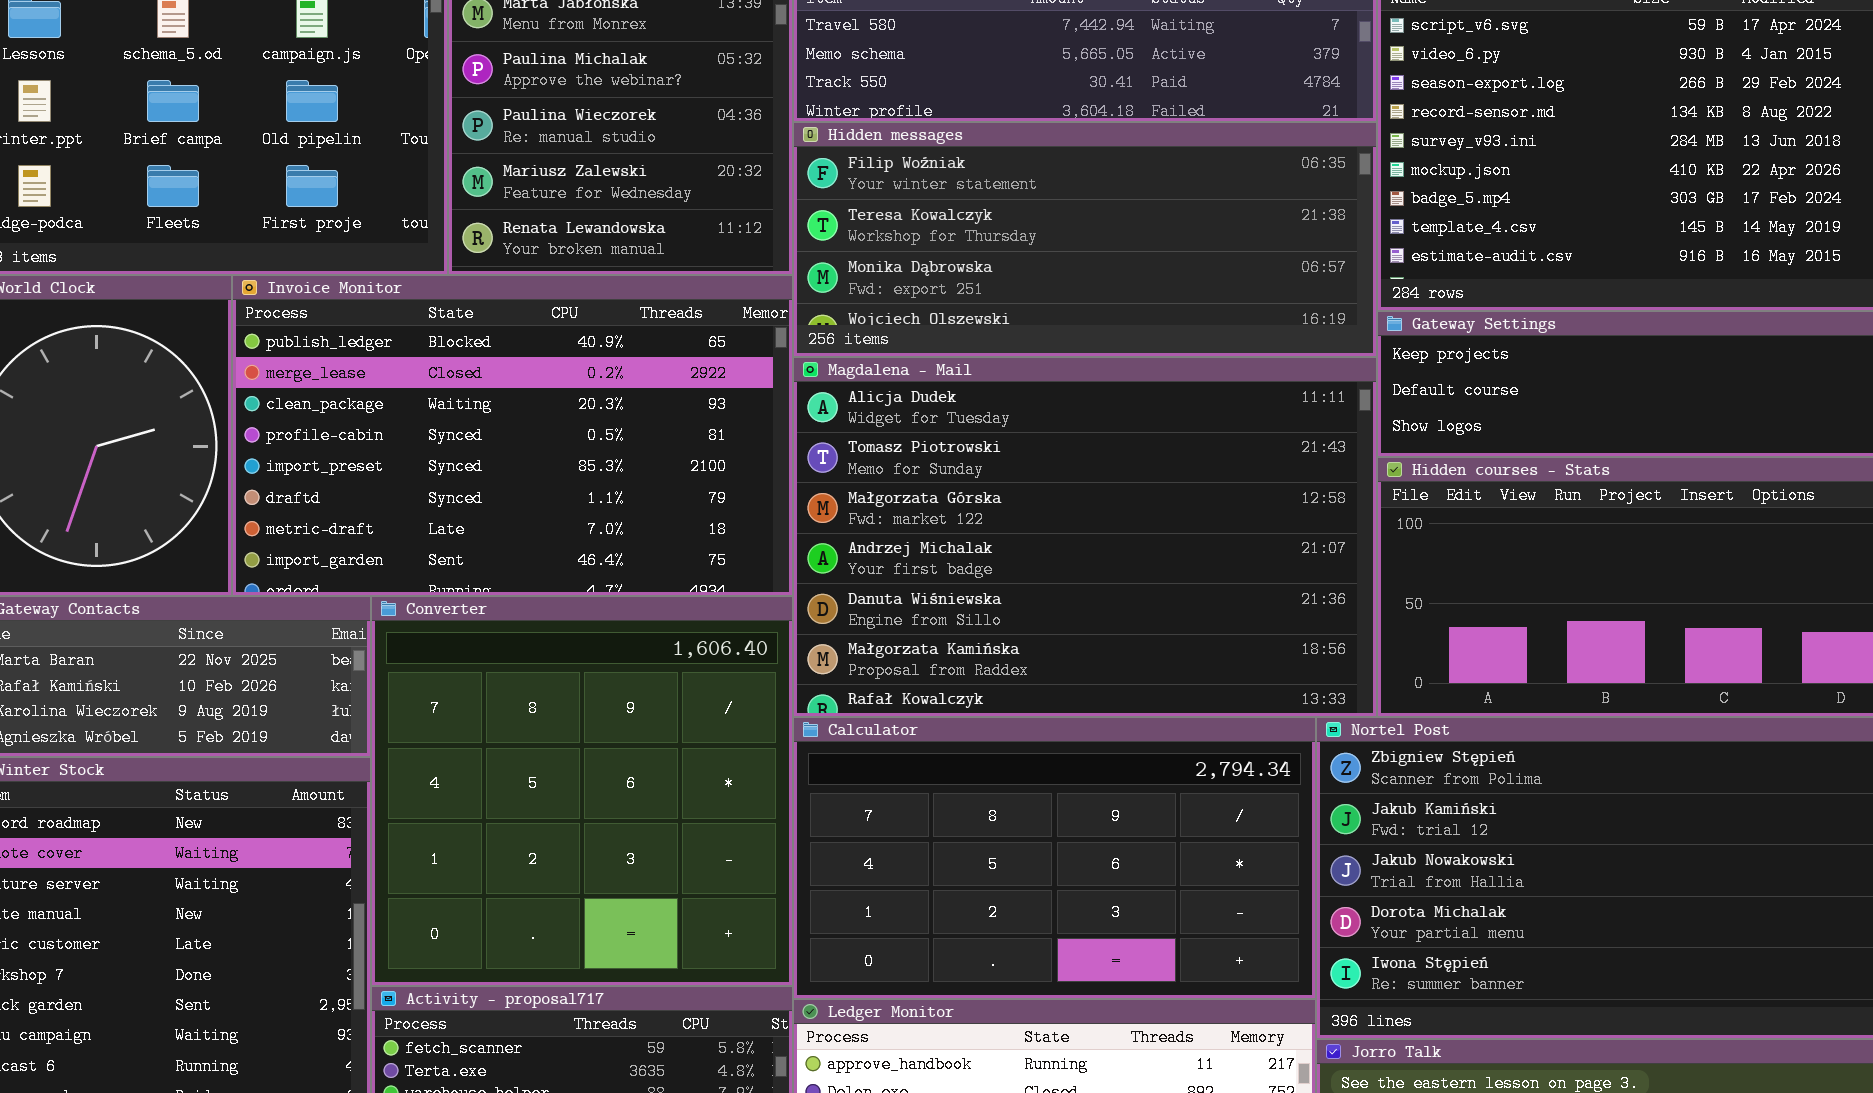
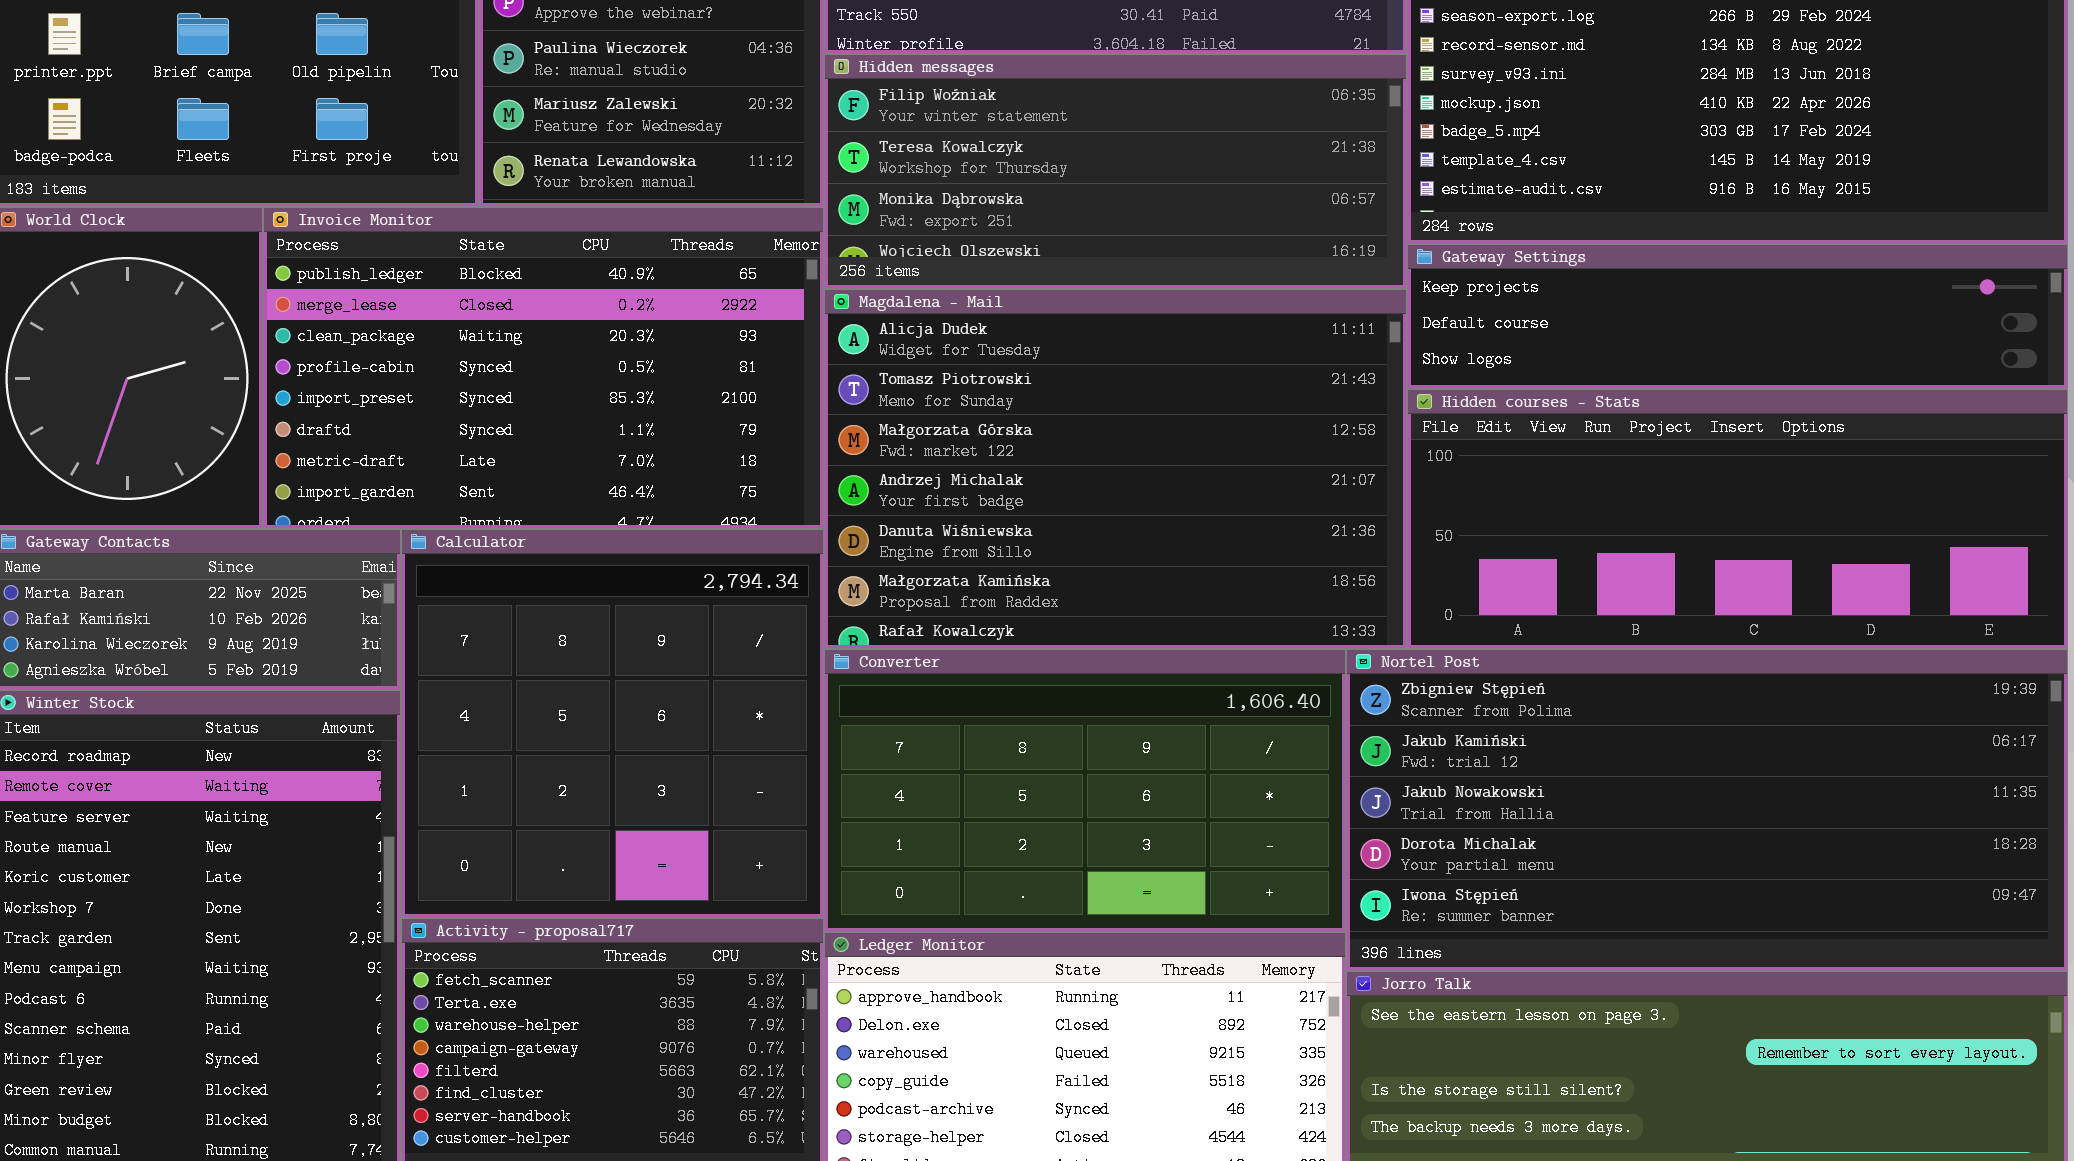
Converter: [371,596,793,986] -> [824,649,1346,932], moved, resized
Calculator: [793,717,1316,999] -> [401,529,824,918], moved, resized

